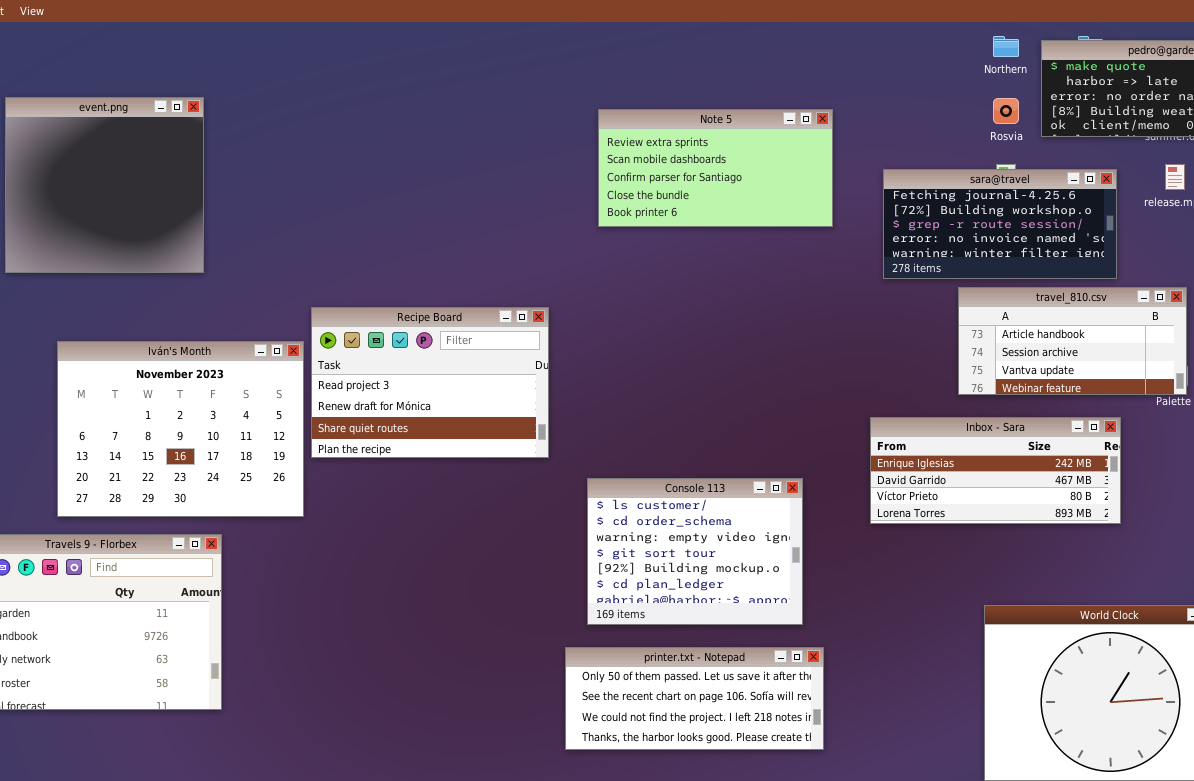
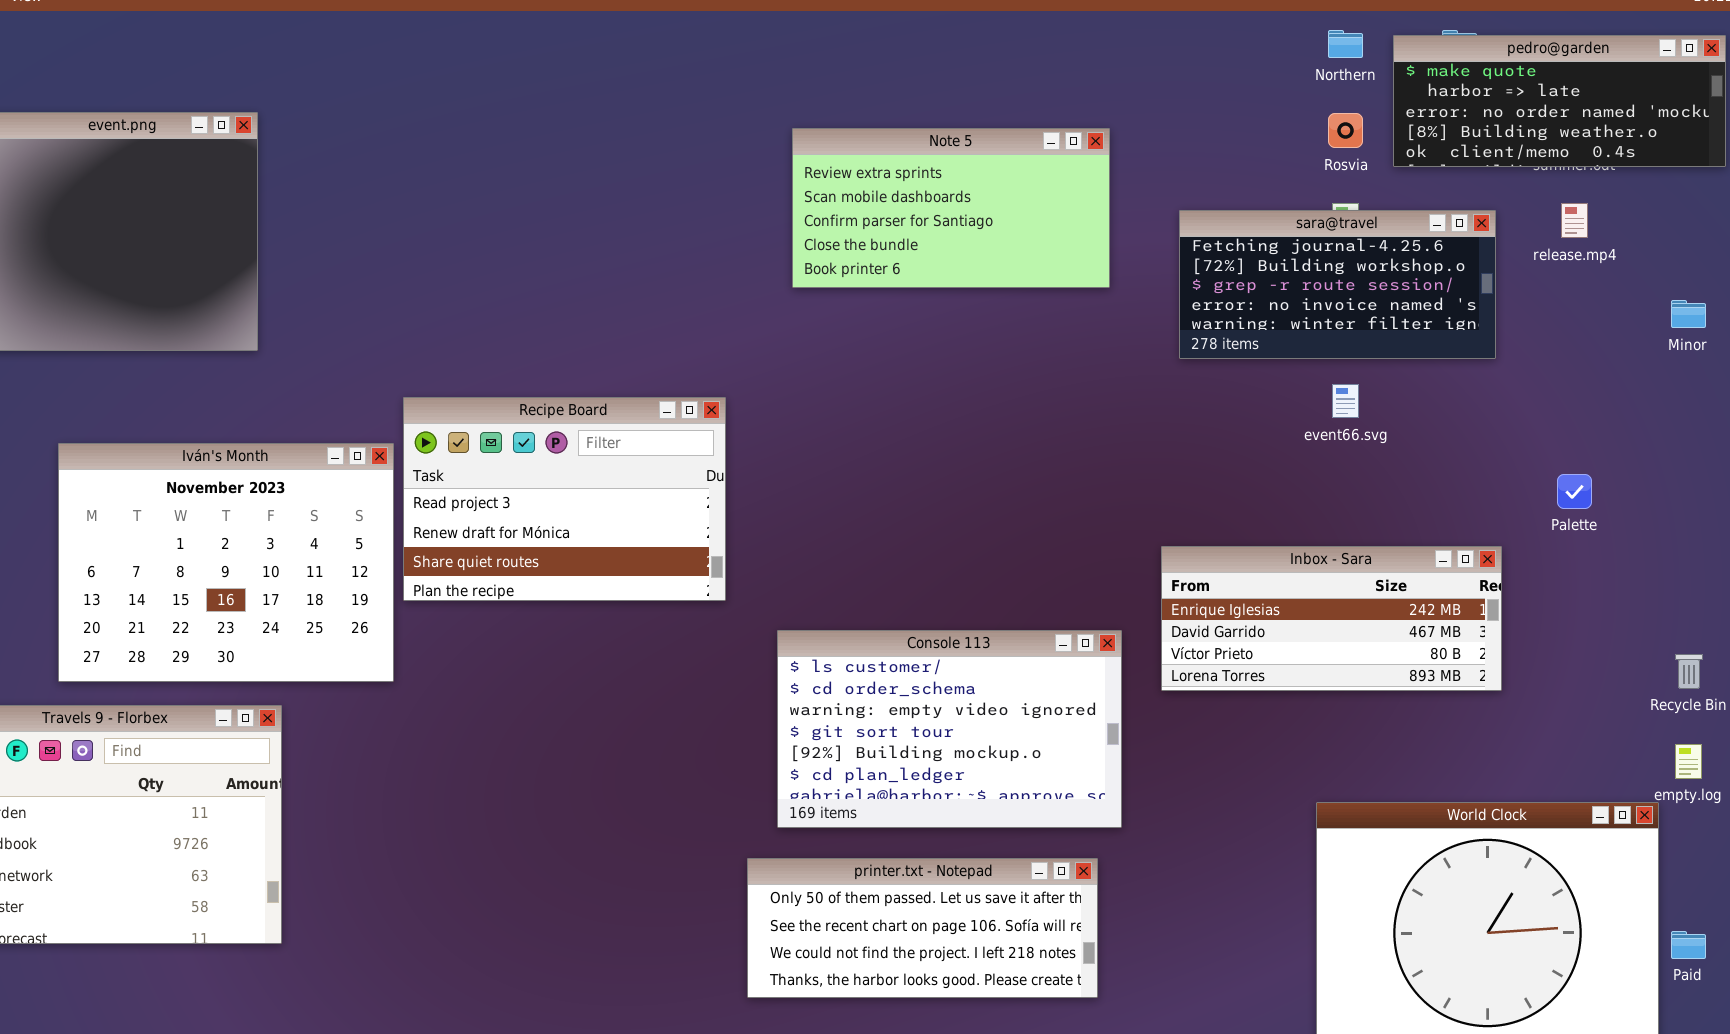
travel_810.csv: [958,287,1187,395] -> none, closed
Console 113: [587,478,803,625] -> [777,630,1122,828], resized

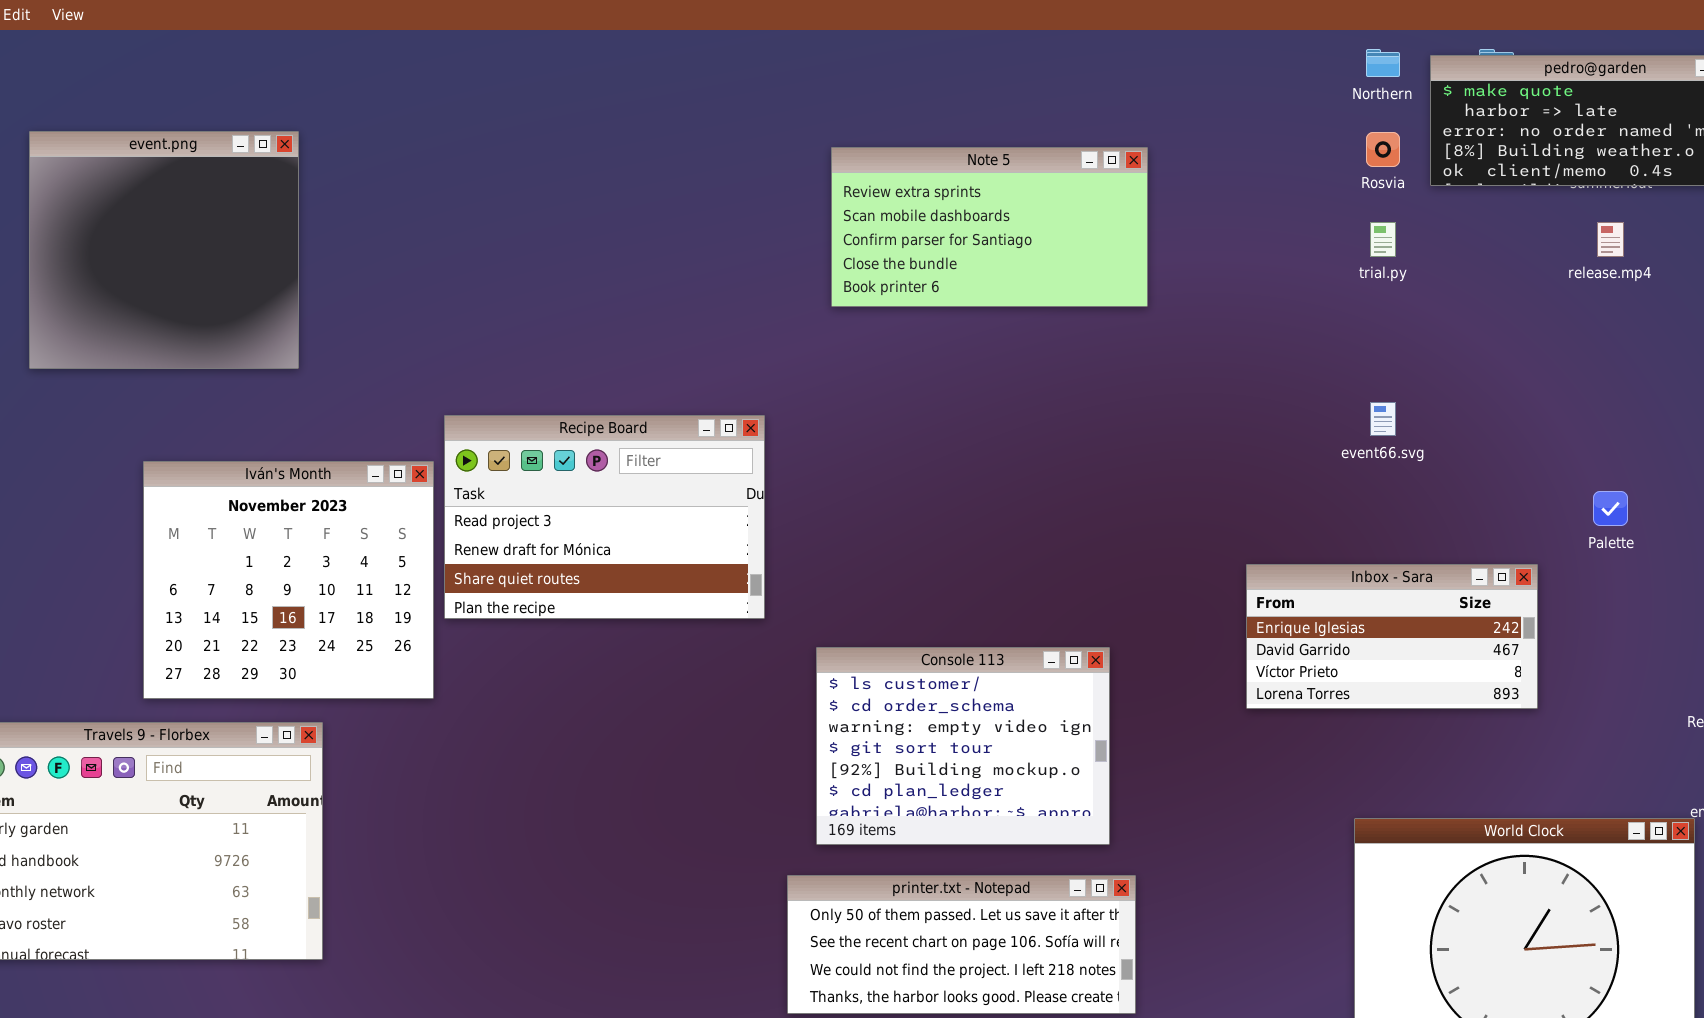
sara@travel: [1179,210,1496,359] -> none, closed
Iván's Month: [58,443,394,682] -> [143,461,434,699], resized
Inbox - Sara: [1161,546,1502,691] -> [1246,564,1538,709], resized
Console 113: [777,630,1122,828] -> [816,647,1110,845], resized

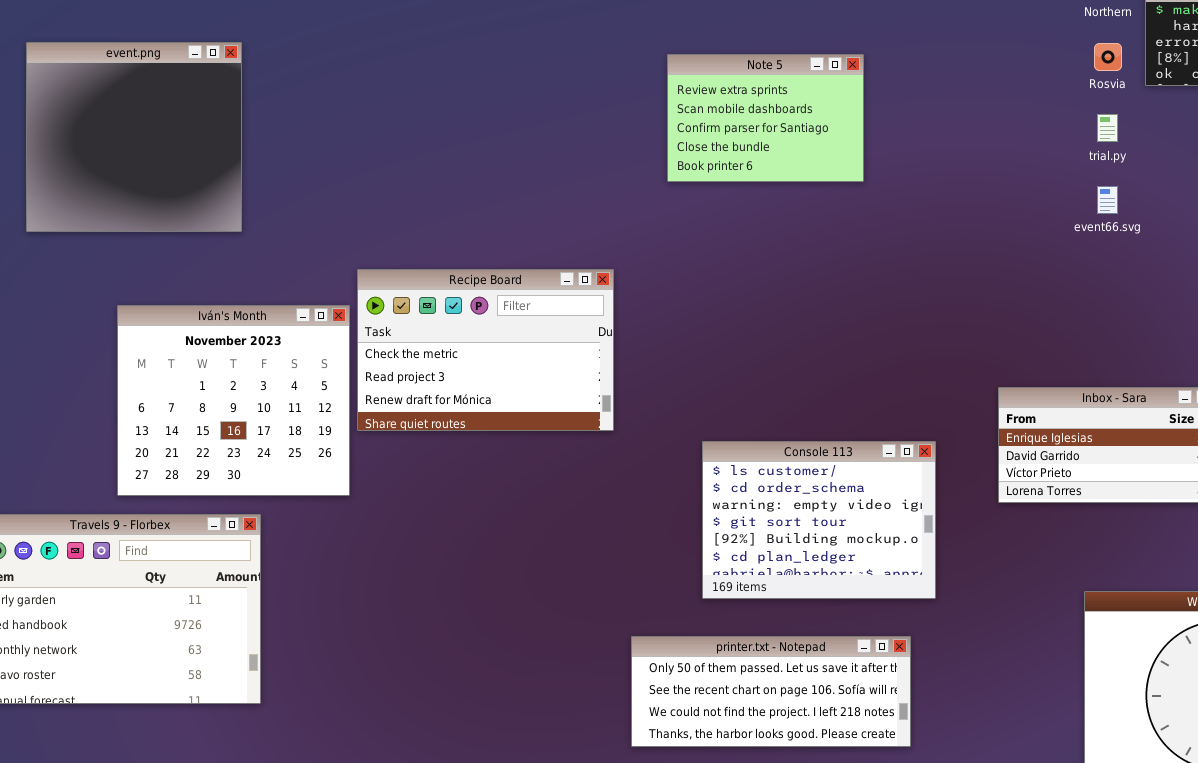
Note 5: [831,147,1148,307] -> [667,54,864,182], resized
event66.svg: [1370,402,1396,436] -> [1097,186,1118,214], moved
Recipe Board: [444,415,765,619] -> [357,269,614,431], scrolled up 1 row
Console 113: [816,647,1110,845] -> [702,441,936,599], moved

